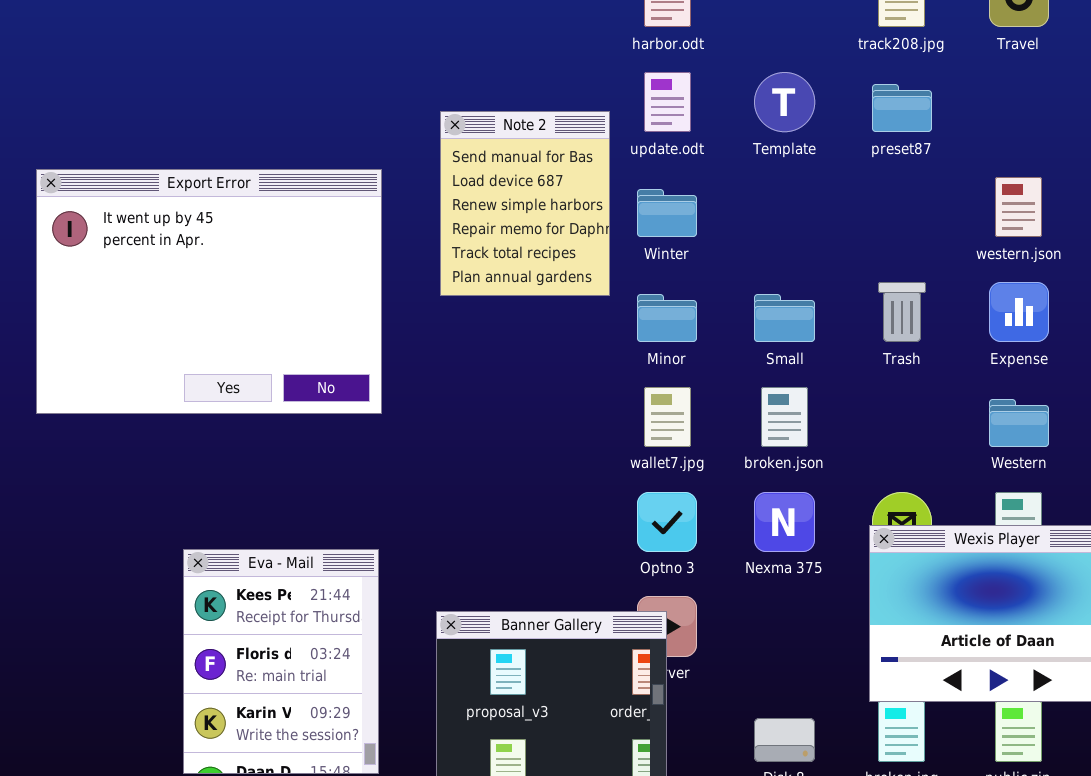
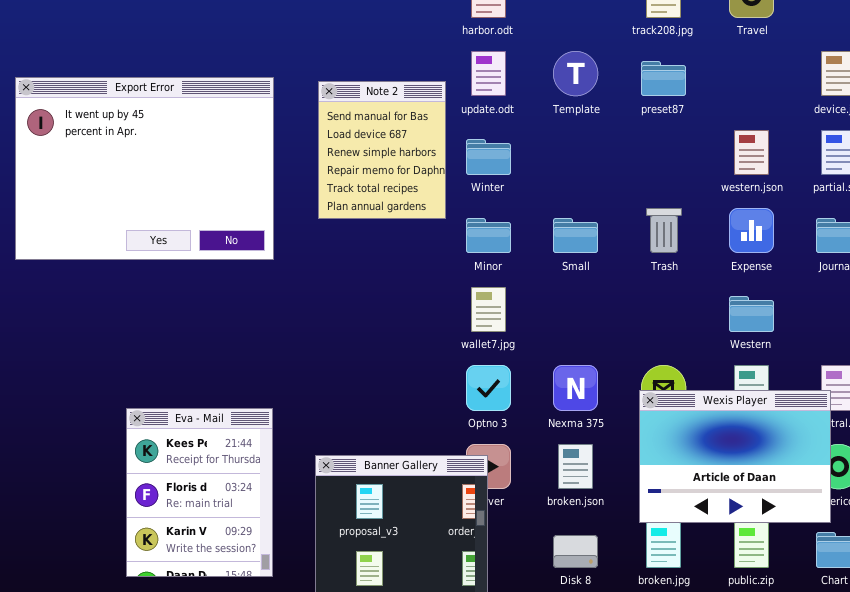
Export Error: [36,169,382,414] -> [15,77,274,260], moved
broken.json: [761,387,808,447] -> [558,444,593,489], moved

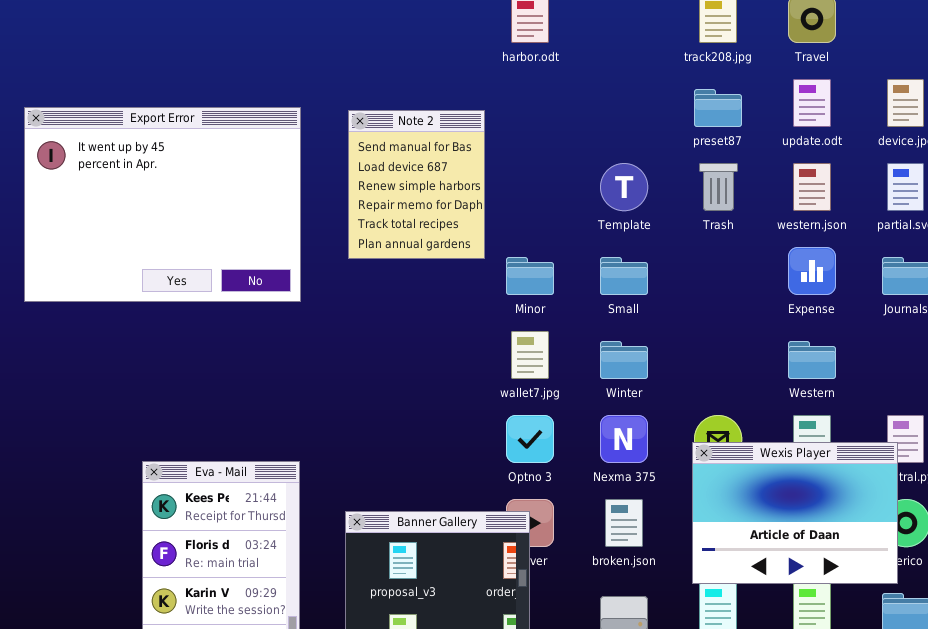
update.odt: [471,51,506,96] -> [793,79,831,127], moved
Template: [553,51,598,96] -> [600,163,648,211], moved
Winter: [466,139,511,175] -> [600,341,648,379], moved
Trash: [646,208,682,253] -> [699,163,738,211], moved

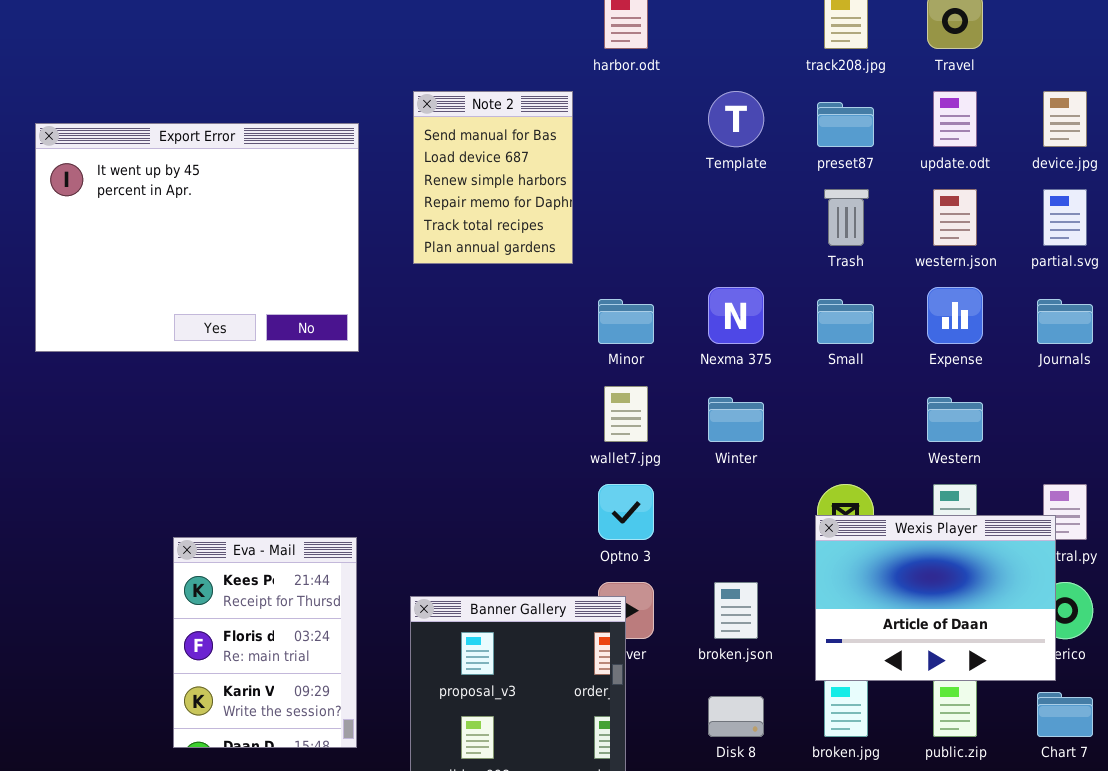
Note 2: [348,110,485,259] -> [413,91,573,264], moved
Template: [600,163,648,211] -> [708,91,764,147], moved
Small: [600,257,648,295] -> [817,299,874,344], moved
Nexma 375: [600,415,648,463] -> [708,287,764,344], moved

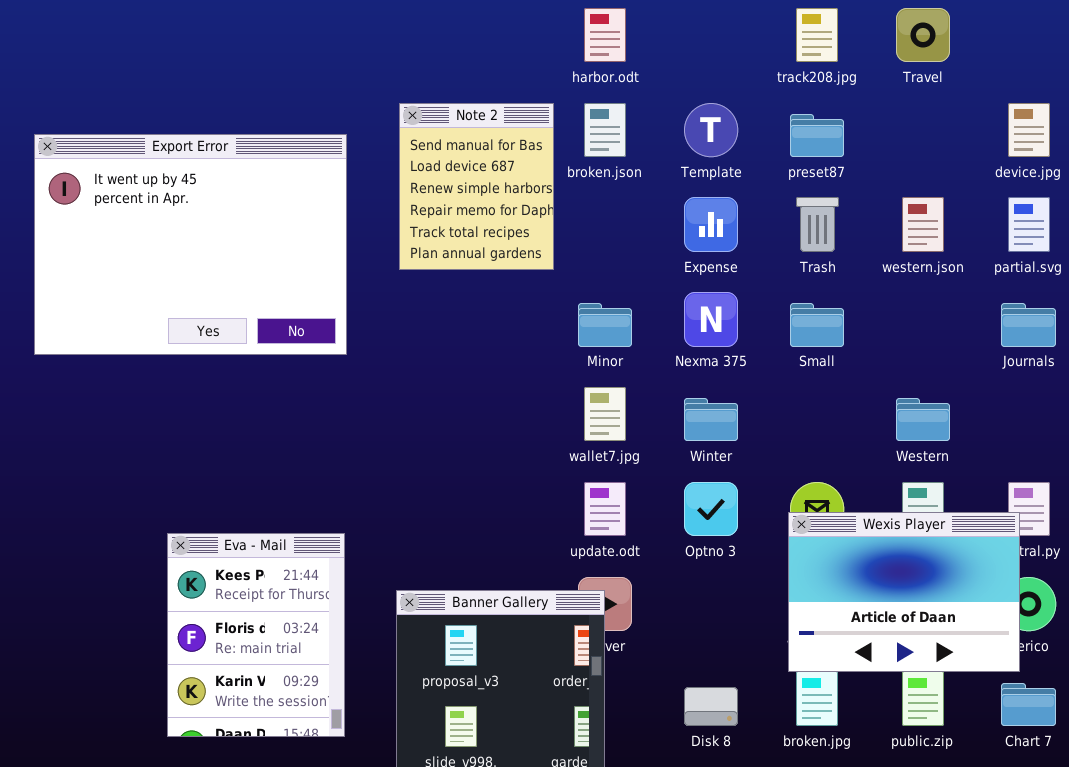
update.odt: [933,91,977,147] -> [584,482,626,536], moved
Expense: [927,287,983,344] -> [684,197,738,252], moved
Optno 3: [598,484,654,540] -> [684,482,738,536], moved
broken.json: [714,582,758,639] -> [584,103,626,157], moved

